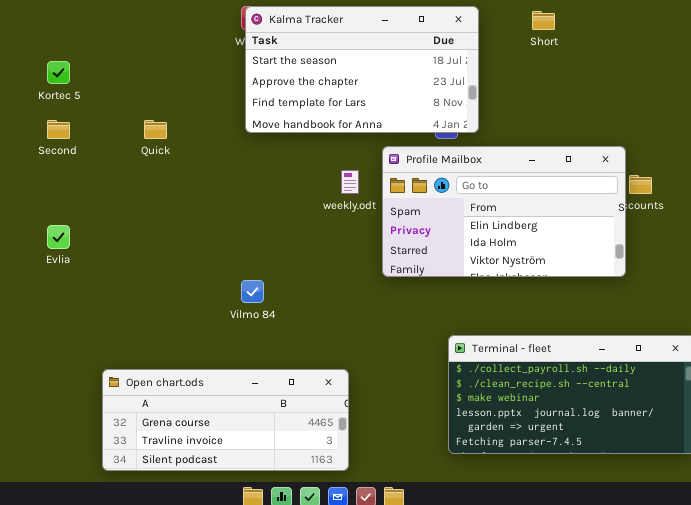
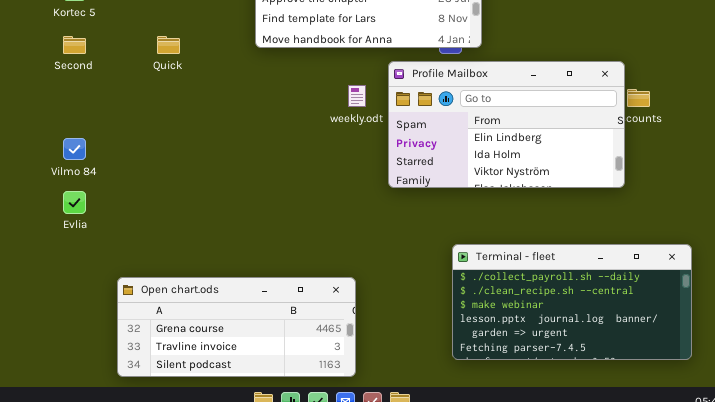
Evlia: [47,225,70,249] -> [63,191,86,214], moved
Vilmo 84: [241,280,264,303] -> [63,138,86,160], moved

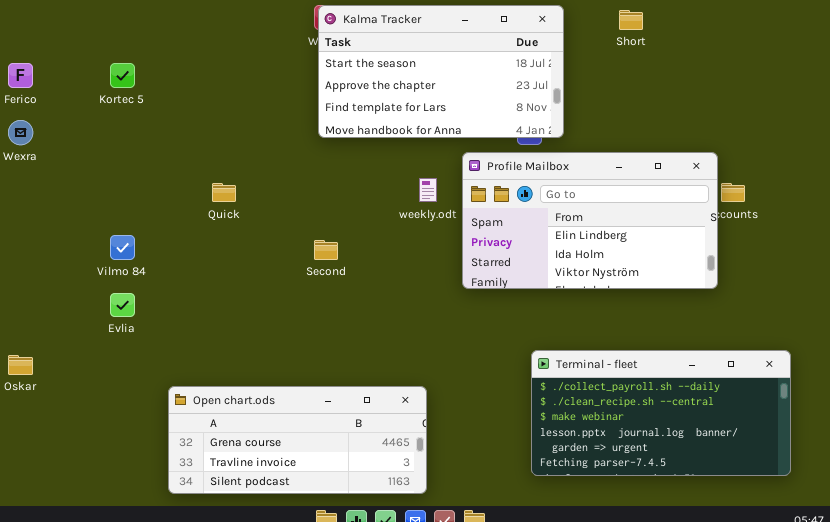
Second: [63,36,86,54] -> [314,240,338,260], moved
Quick: [157,36,180,54] -> [212,183,236,202], moved

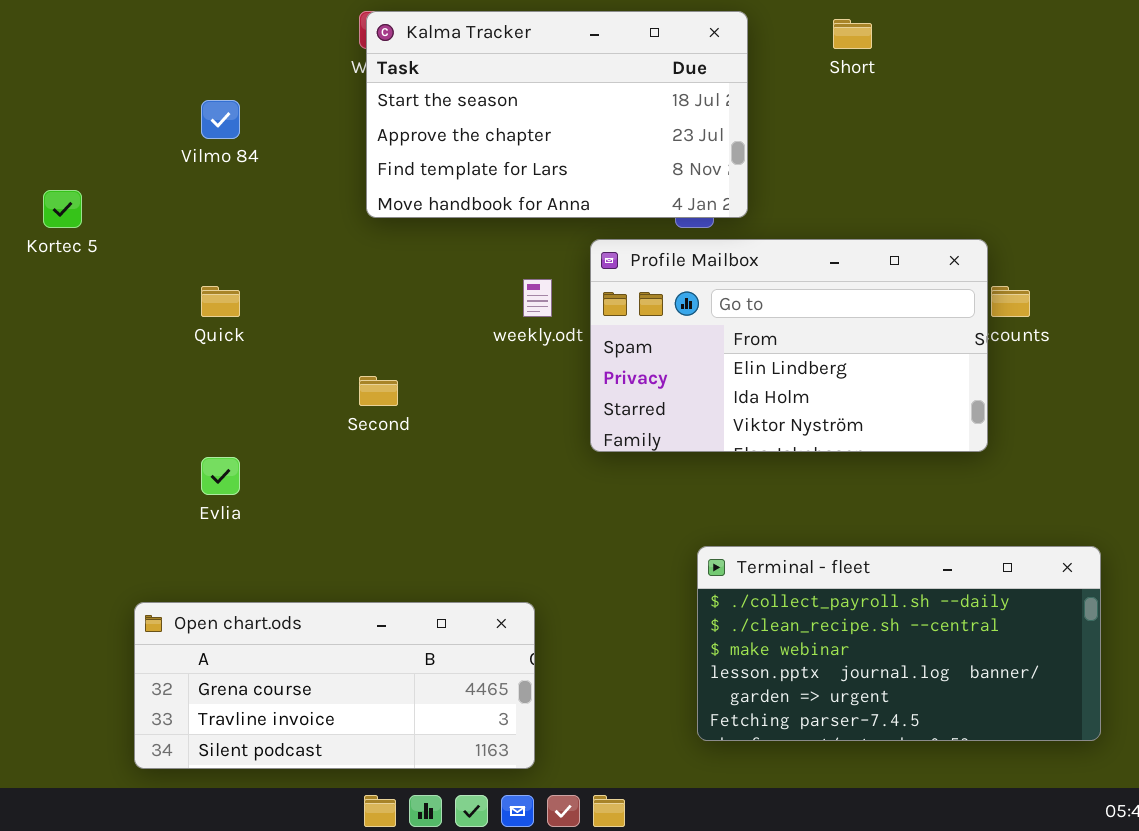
Kortec 5: [110,63,135,88] -> [43,190,82,228], moved
Vilmo 84: [110,235,135,260] -> [201,100,240,139], moved
Evlia: [110,293,135,317] -> [201,457,240,495], moved

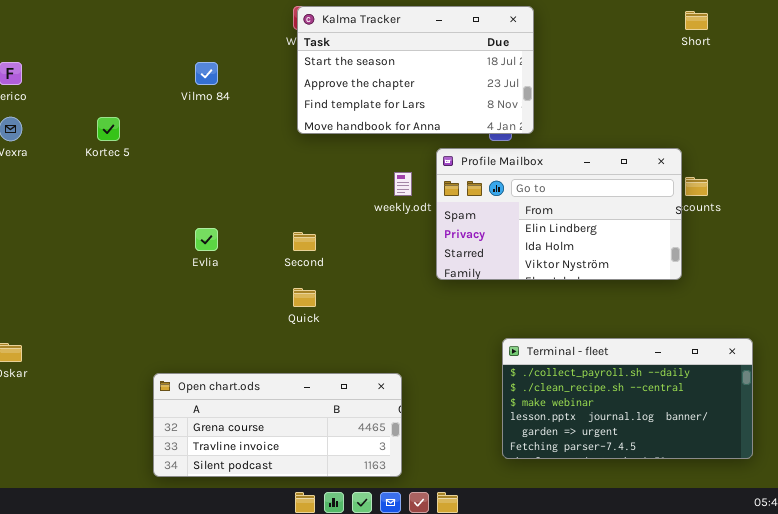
Short: [833,19,872,49] -> [685,11,708,30], moved
Quick: [201,286,240,317] -> [293,288,316,307], moved
Evlia: [201,457,240,495] -> [195,228,218,251], moved

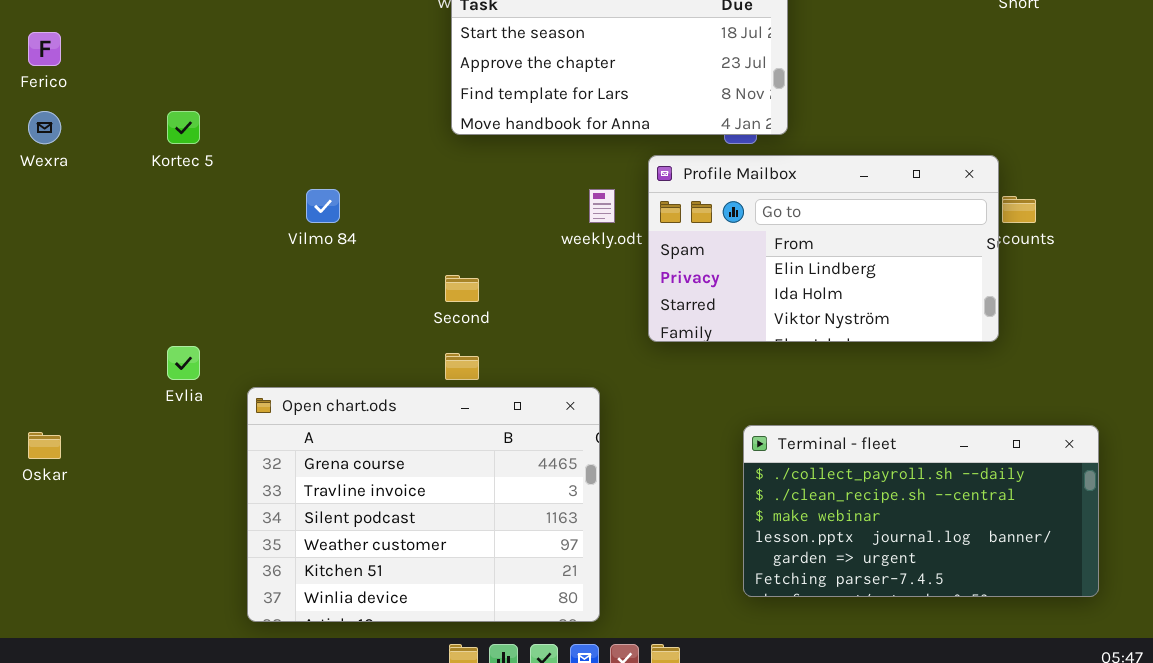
Vilmo 84: [195,62,218,85] -> [306,189,340,223], moved
Evlia: [195,228,218,251] -> [167,346,200,380], moved
Open chart.ods: [153,373,402,477] -> [247,387,600,622], resized

